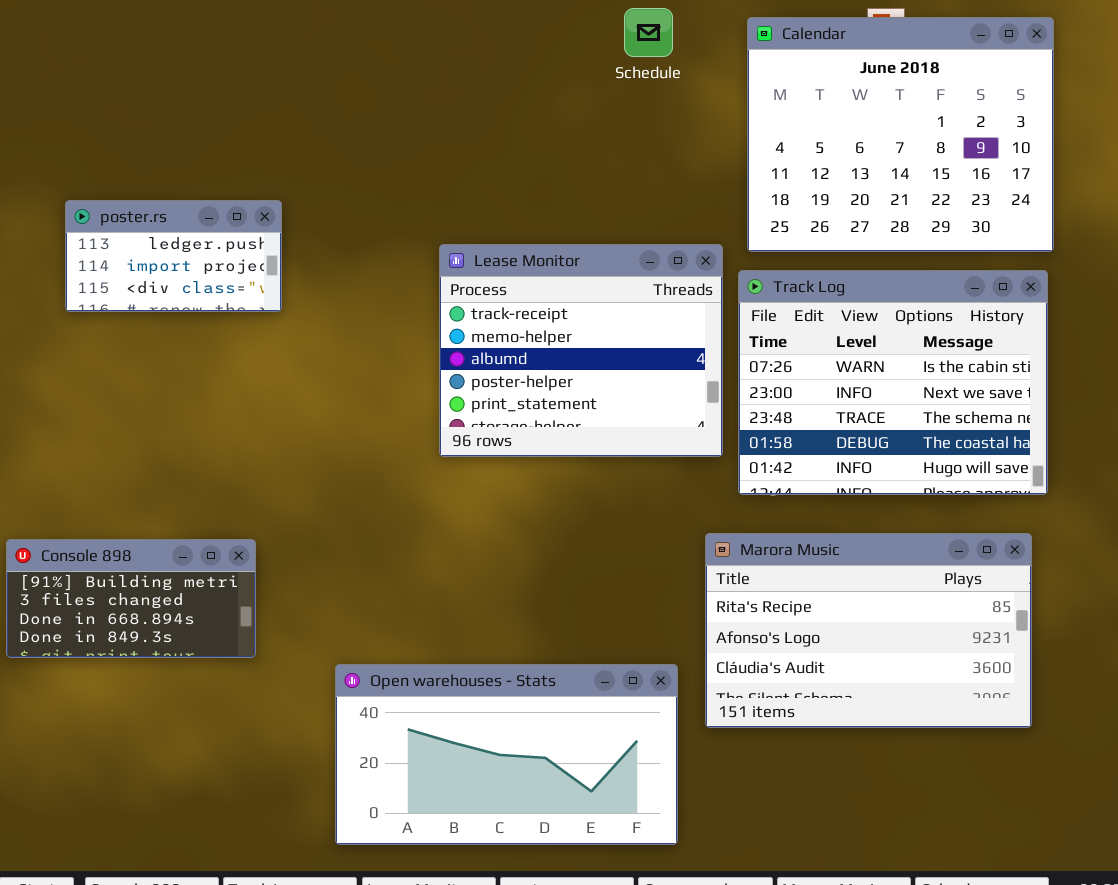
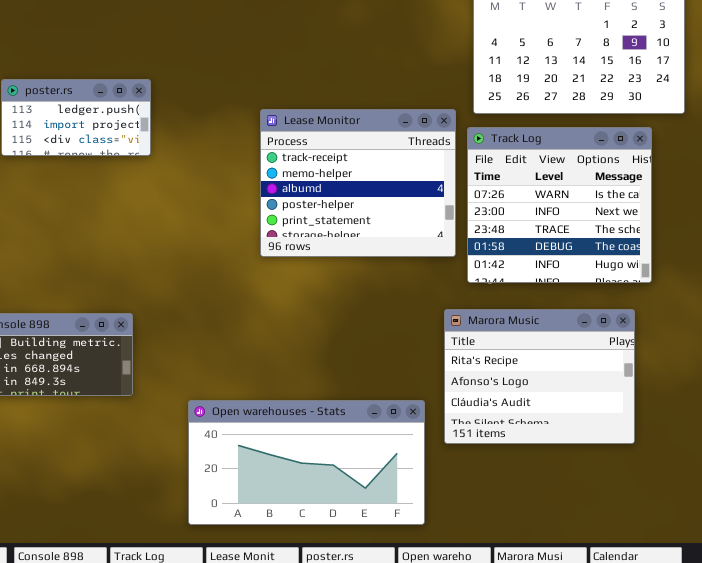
Track Log: [738,270,1048,495] -> [467,127,652,283], resized
Marora Music: [705,533,1032,728] -> [444,309,635,444], resized

